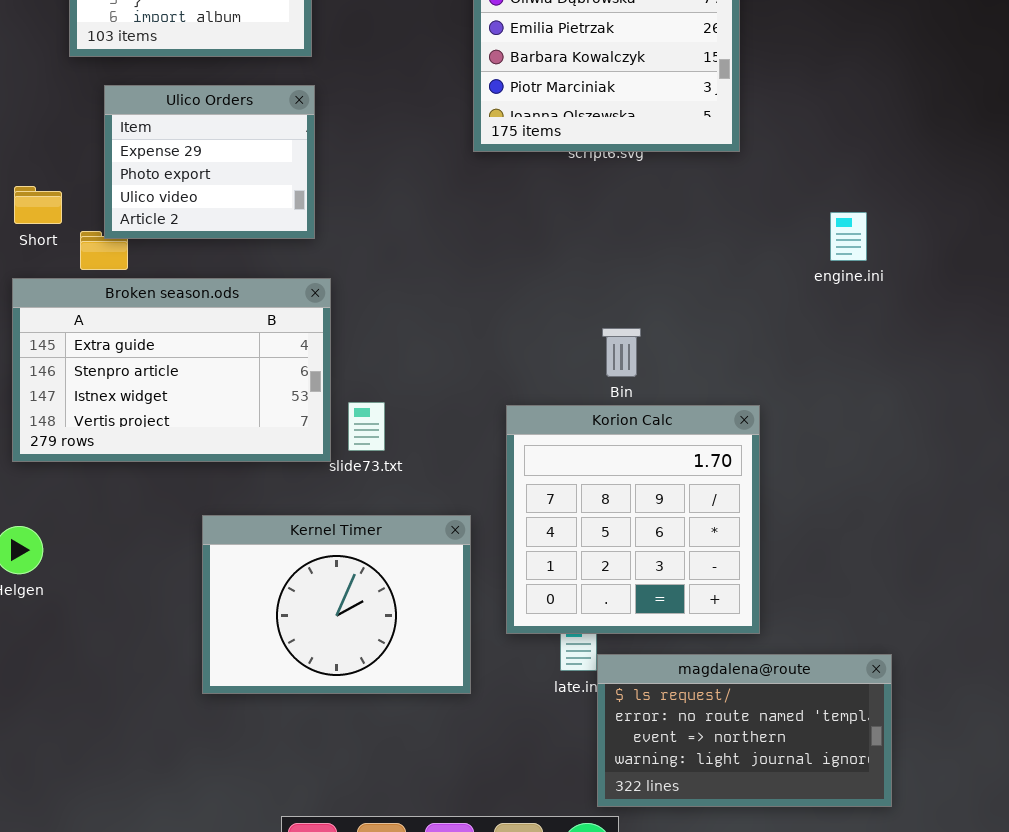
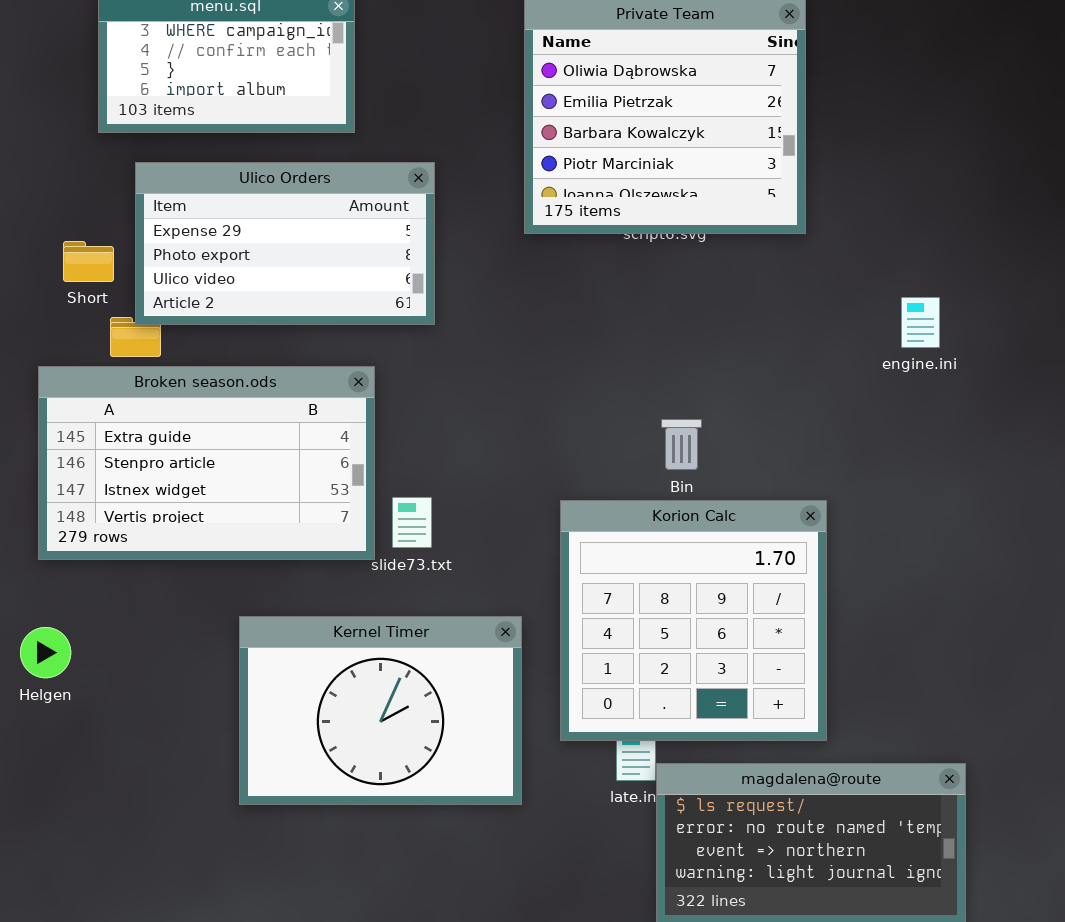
Ulico Orders: [104,85,315,239] -> [135,162,435,325], resized
Short: [14,186,62,224] -> [63,241,114,282], moved

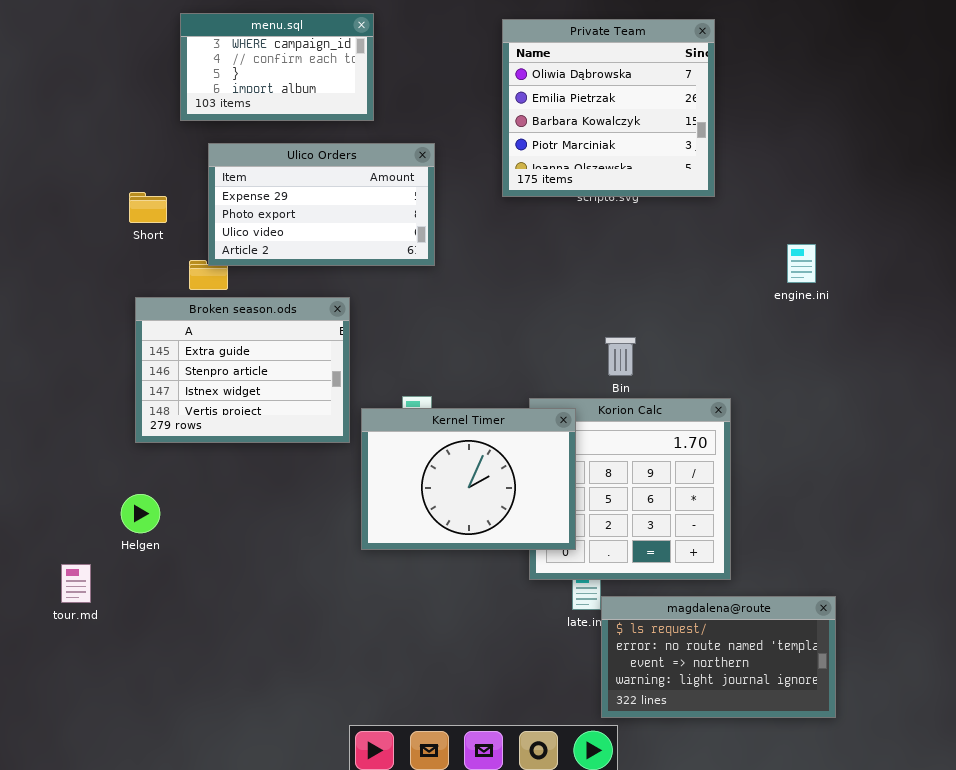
Short: [63,241,114,282] -> [129,192,167,223], moved
Broken season.ods: [38,366,375,560] -> [135,297,350,443], resized
Kernel Timer: [239,616,522,805] -> [361,408,576,550], moved

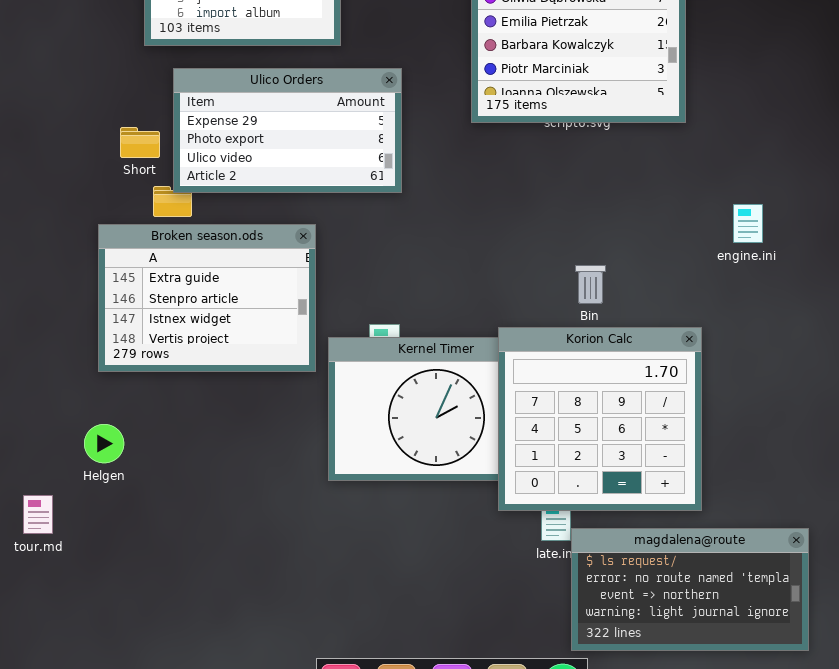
Short: [129,192,167,223] -> [120,127,160,158], moved
engine.ini: [787,244,816,283] -> [733,204,763,243], moved
Korion Calc: [529,398,731,580] -> [498,327,702,511], raised

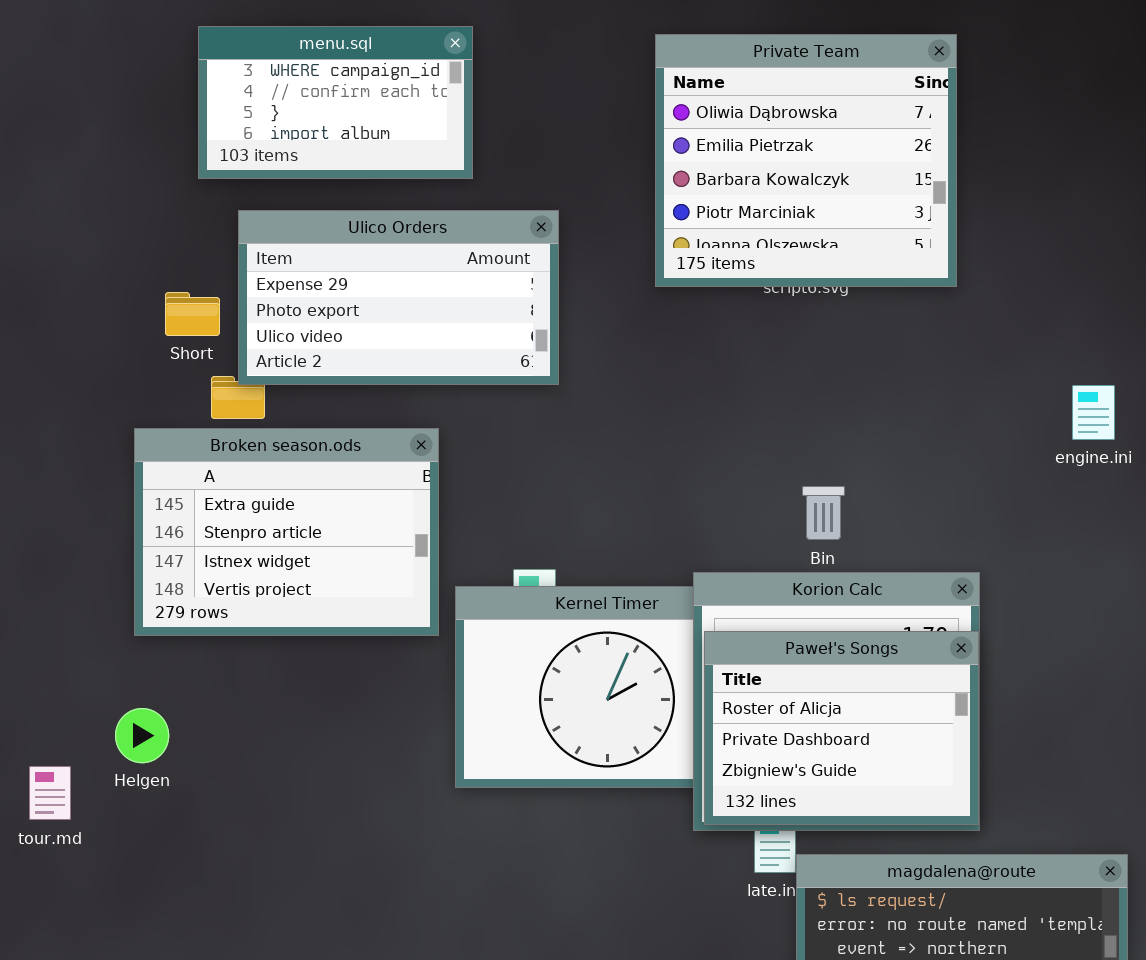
engine.ini: [733,204,763,243] -> [1072,385,1115,440], moved
Paweł's Songs: none -> [704,631,979,825], opened
tour.md: [23,495,53,534] -> [29,766,71,820], moved

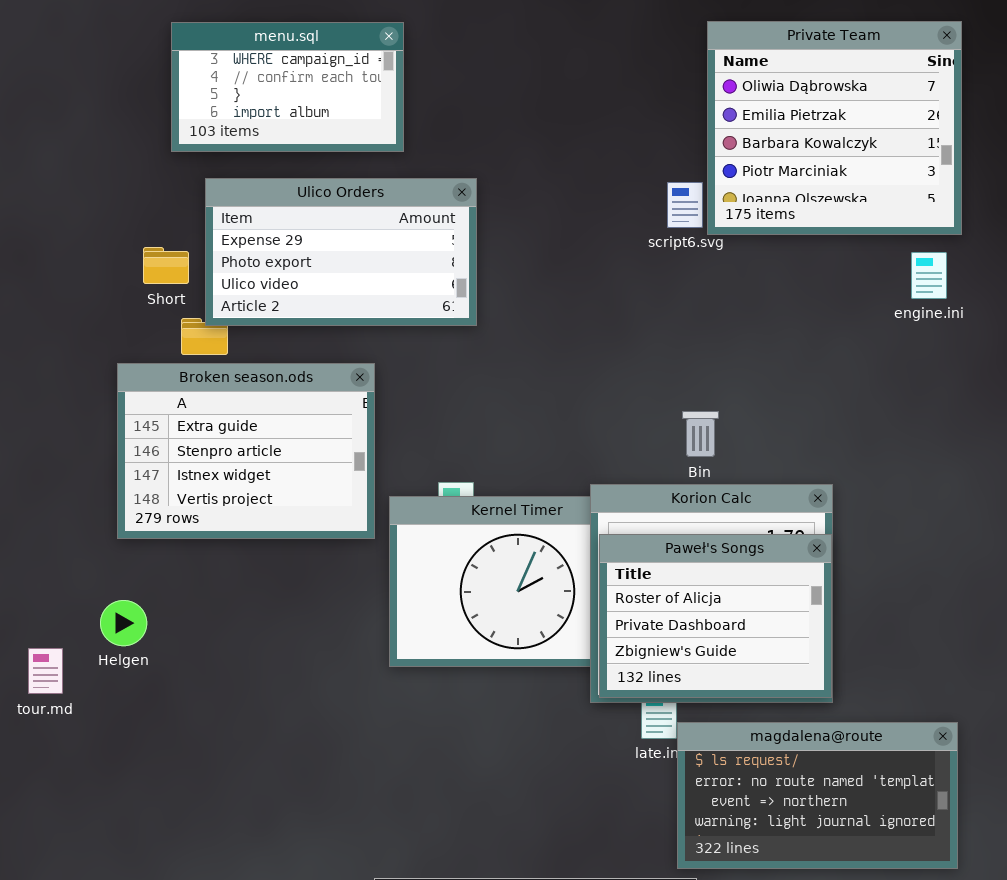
Private Team: [655,34,957,287] -> [707,21,962,235], moved
engine.ini: [1072,385,1115,440] -> [911,252,947,299], moved

